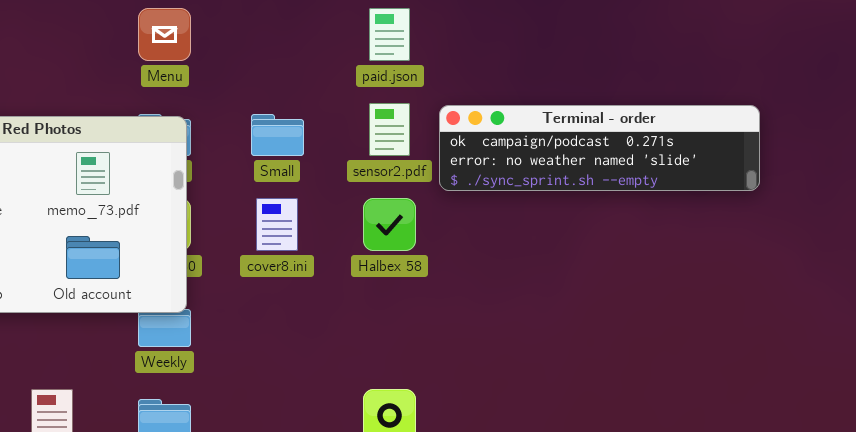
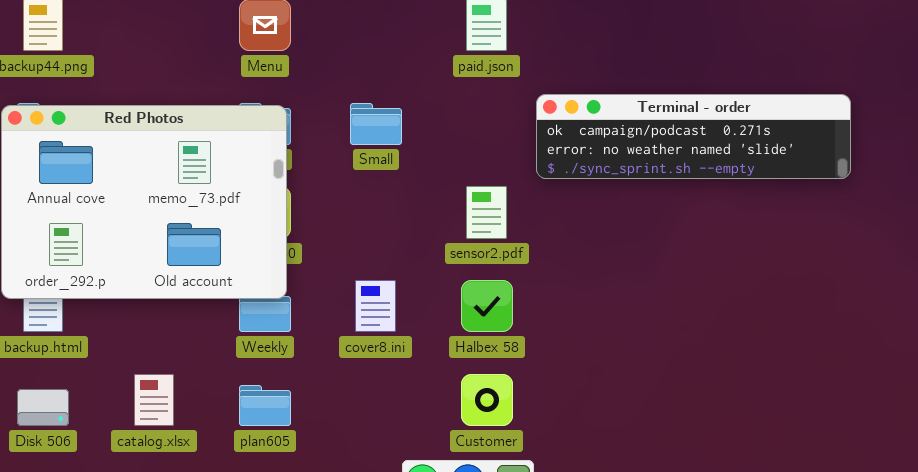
sensor2.pdf: [369,103,410,156] -> [466,186,507,239], moved
cover8.ini: [256,198,298,251] -> [355,280,396,332], moved
Halbex 58: [363,198,416,251] -> [461,280,513,332], moved

